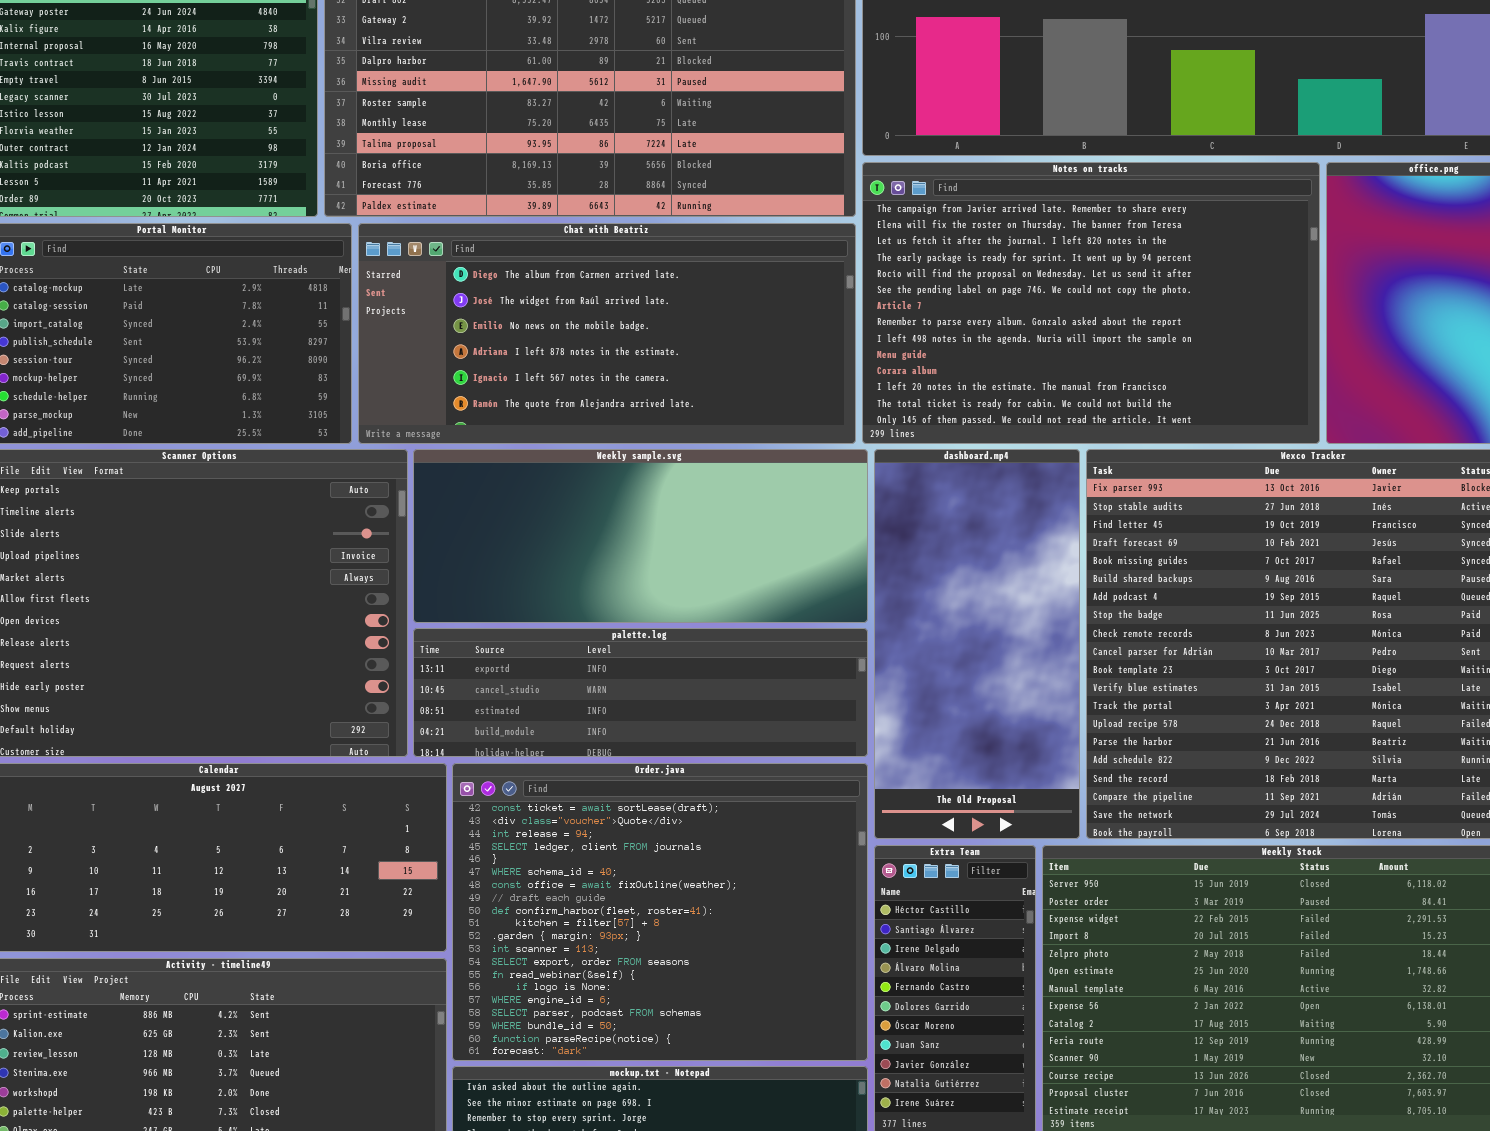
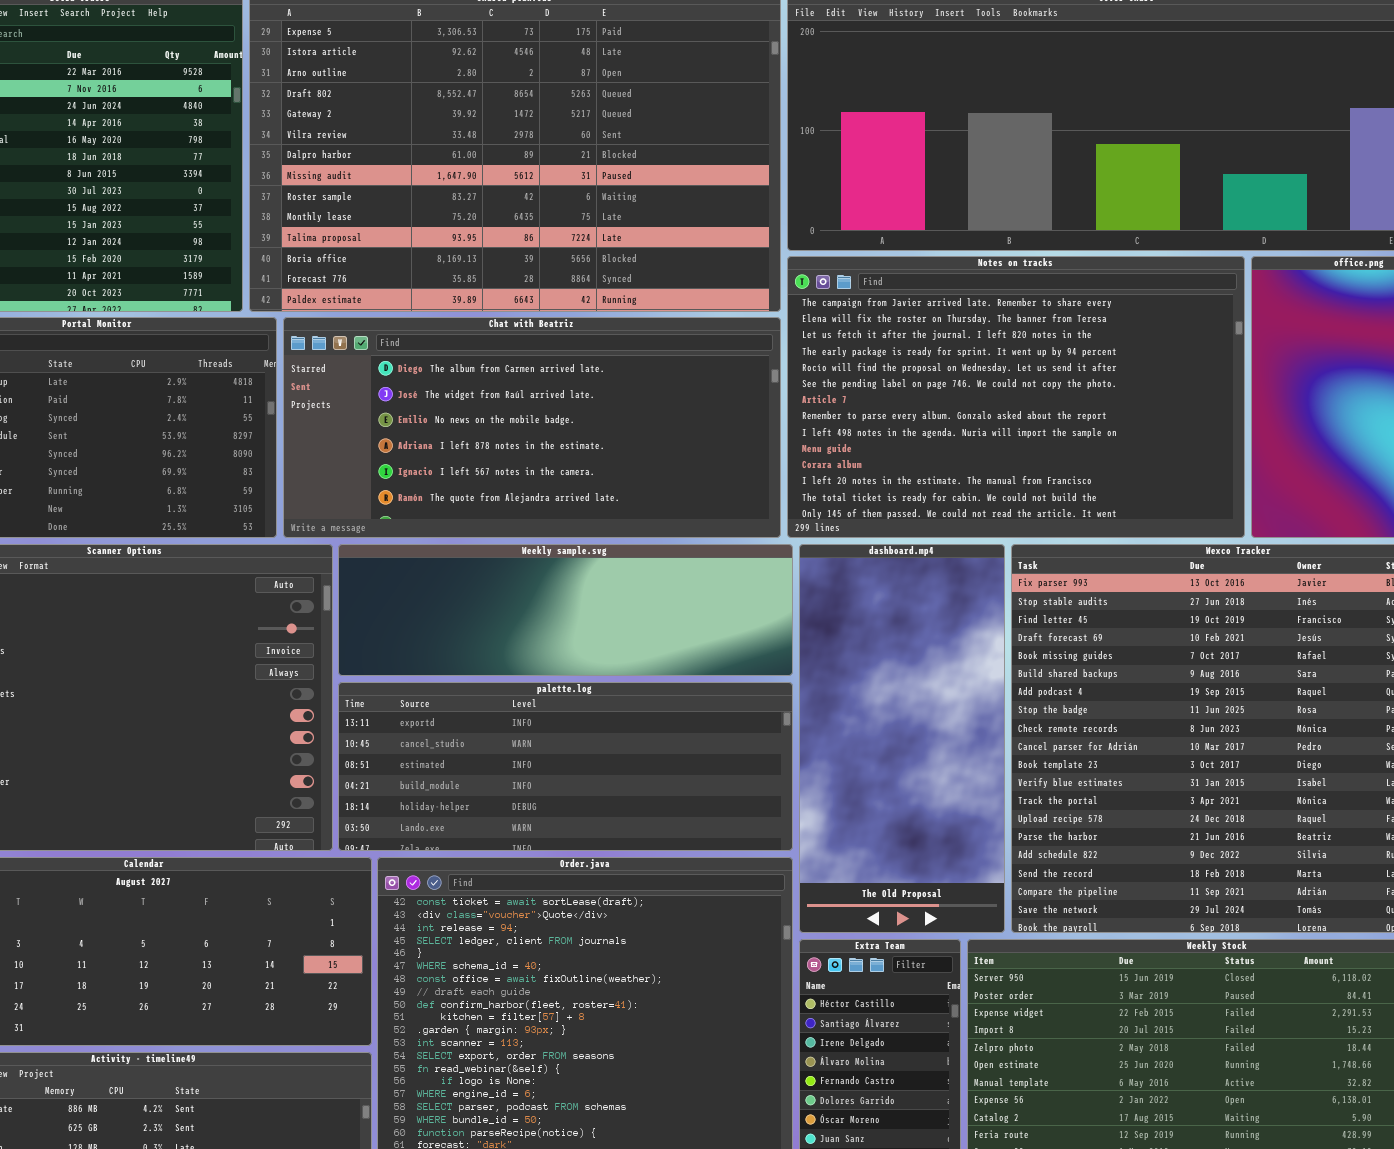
Weekly sample.svg: [413,449,868,623] -> [338,544,793,676], resized
palette.log: [413,628,868,757] -> [338,682,793,851], resized

